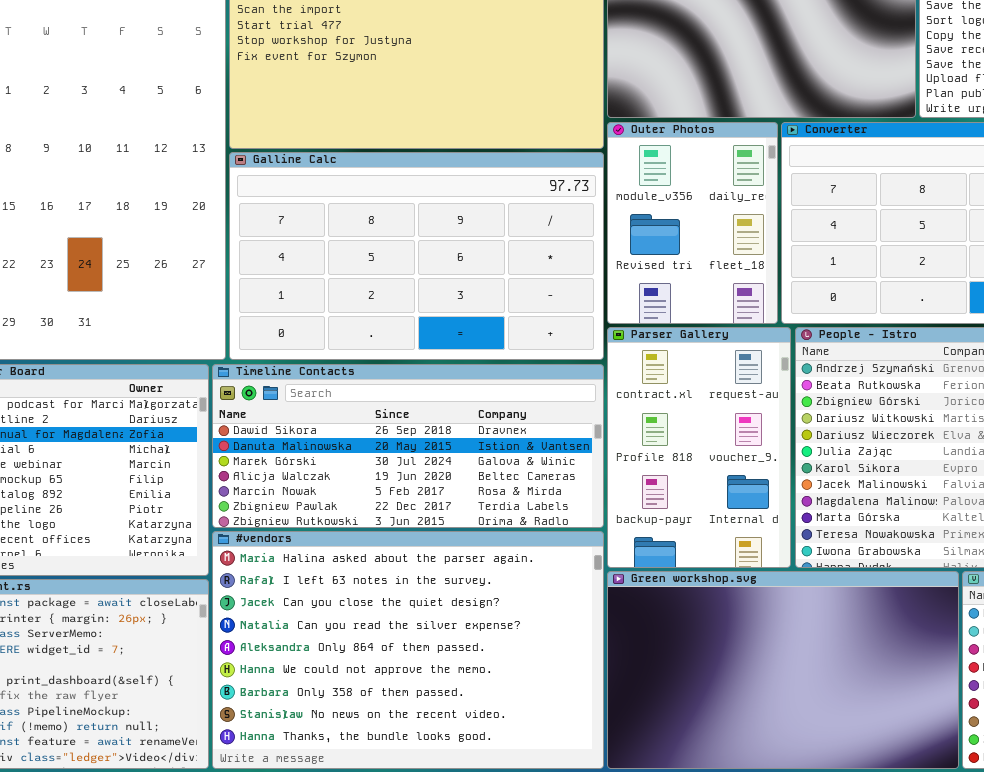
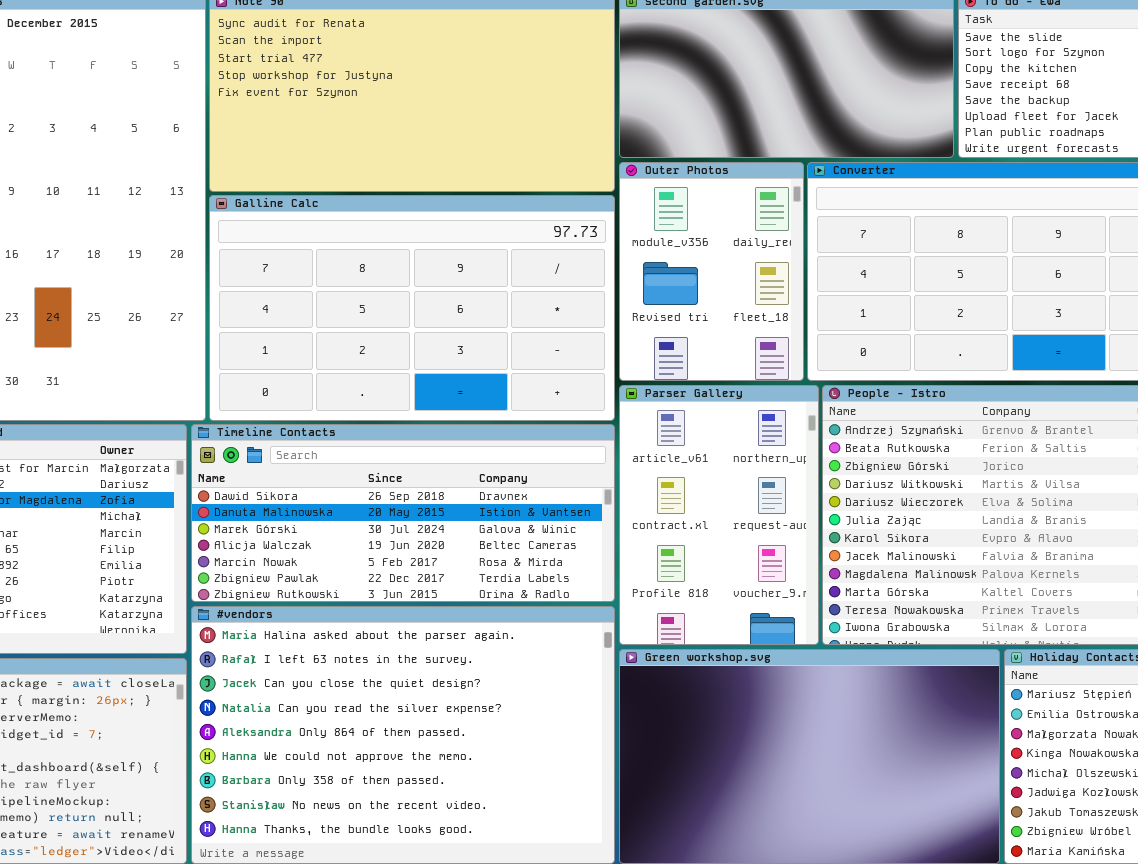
Parser Gallery: [607,327,791,568] -> [619,385,819,645], scrolled up 1 row

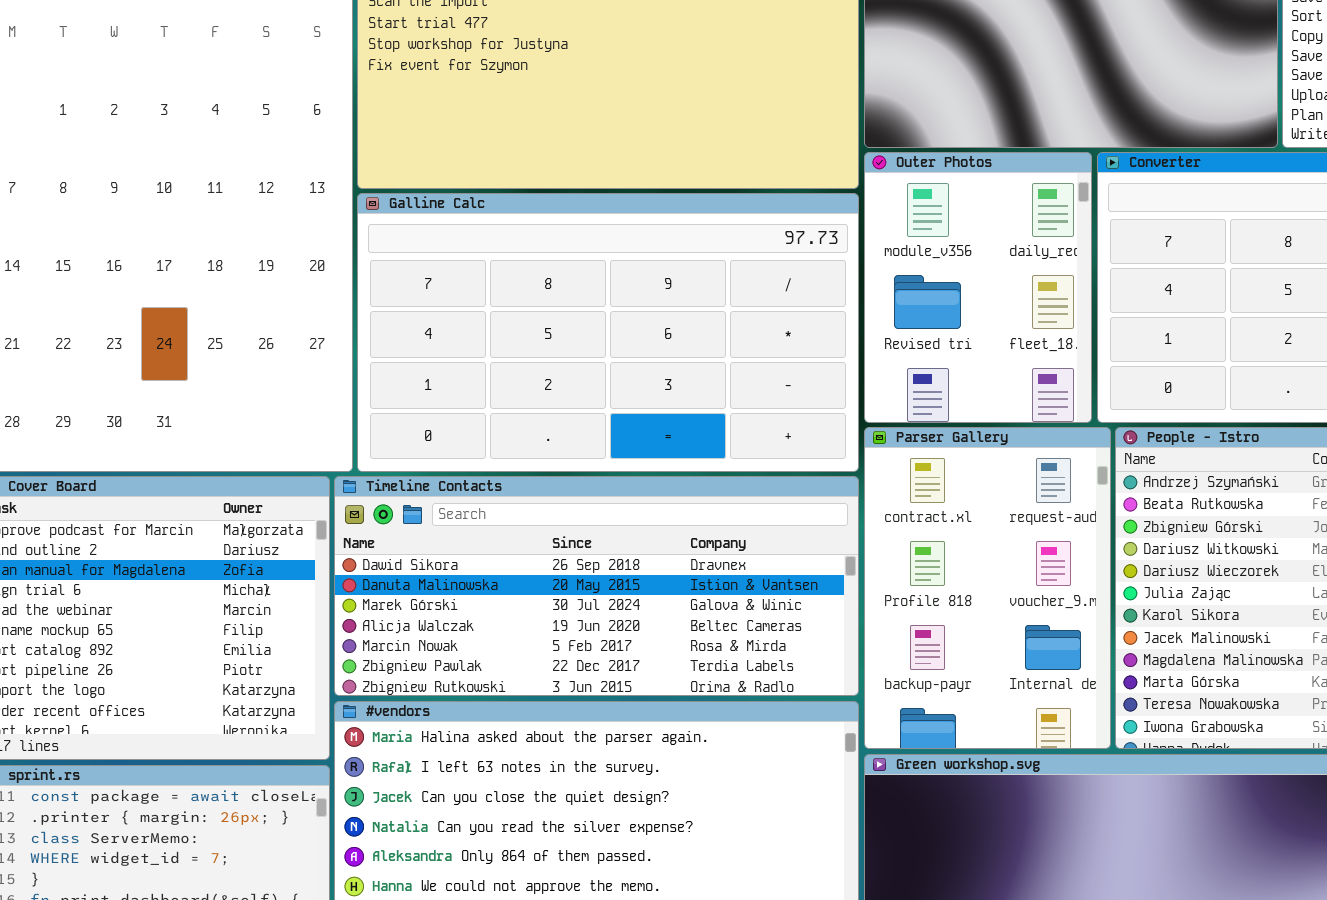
Parser Gallery: [619,385,819,645] -> [864,427,1111,749], scrolled down 1 row

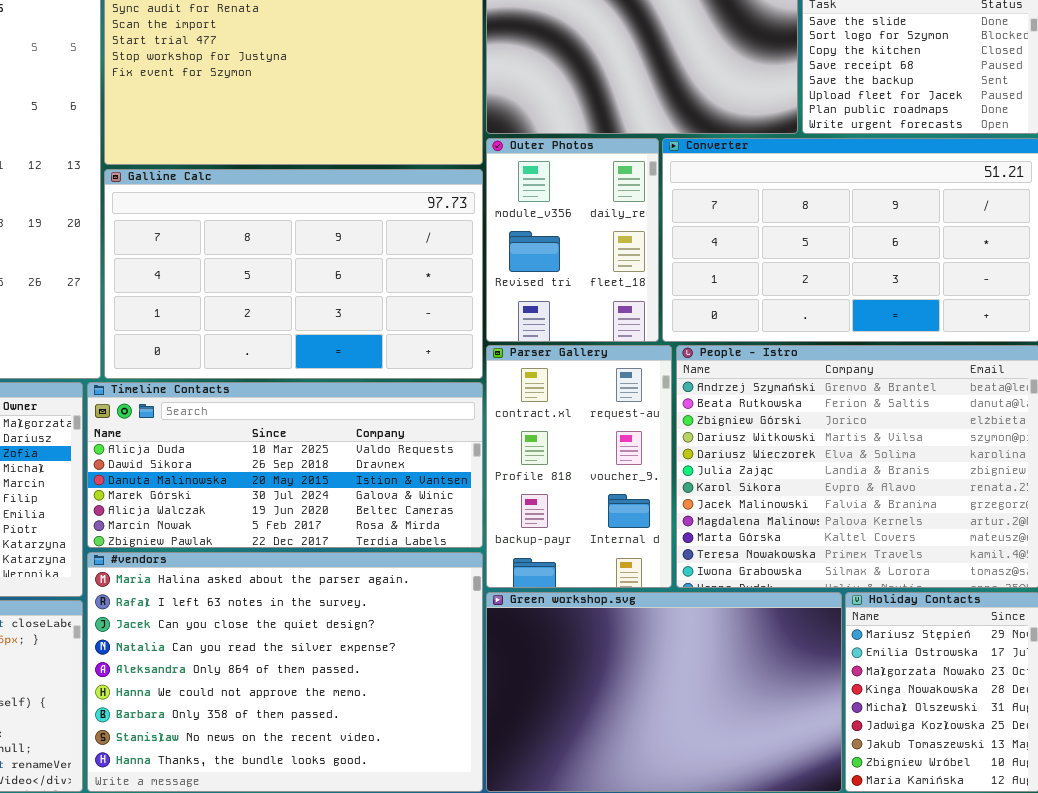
Timeline Contacts: [334,476,859,696] -> [87,382,483,548], scrolled up 1 row

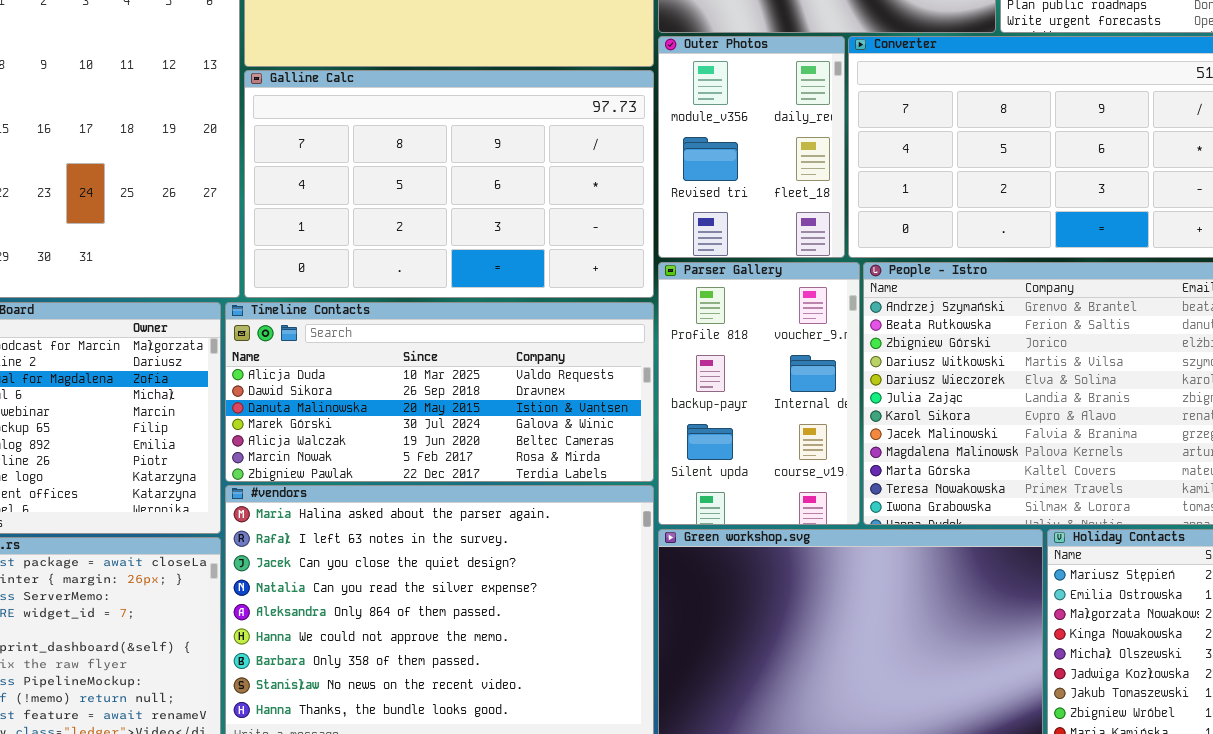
Parser Gallery: [486,345,672,588] -> [658,262,860,525], scrolled down 1 row

